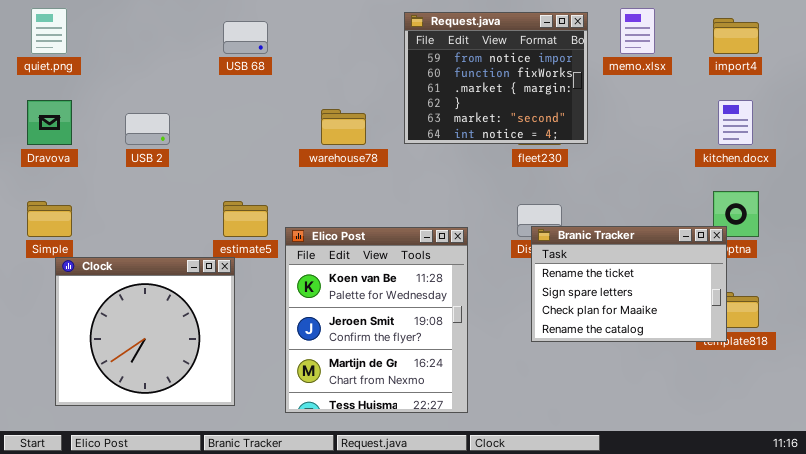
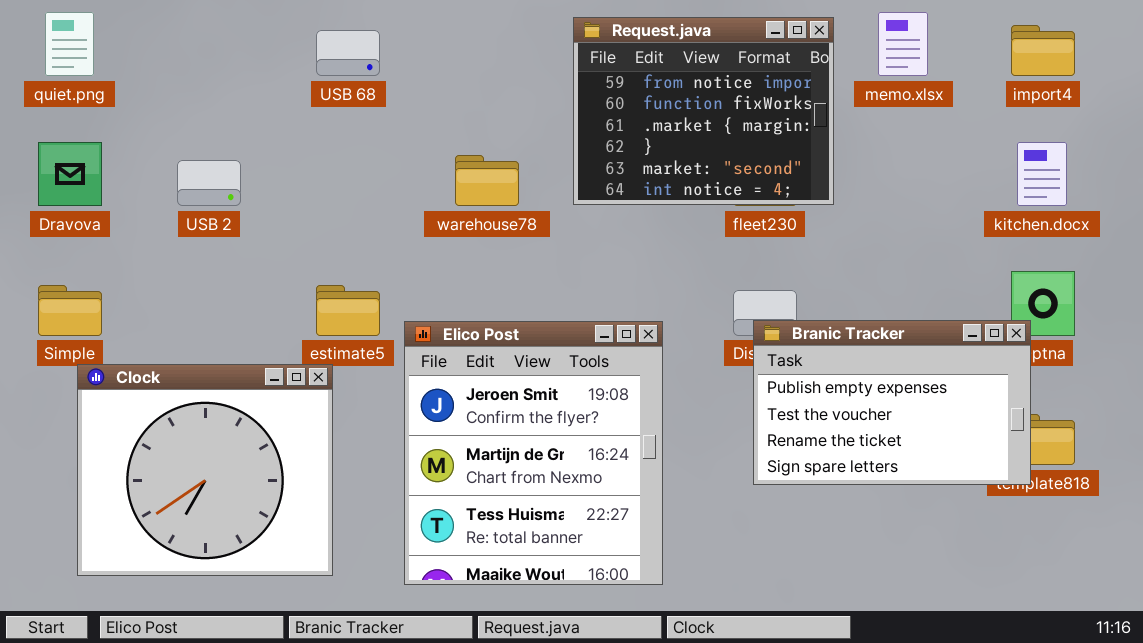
Branic Tracker: [531,226,727,342] -> [753,320,1031,485], scrolled up 2 rows
Elico Post: [285,227,468,413] -> [404,321,663,585], scrolled down 1 row

